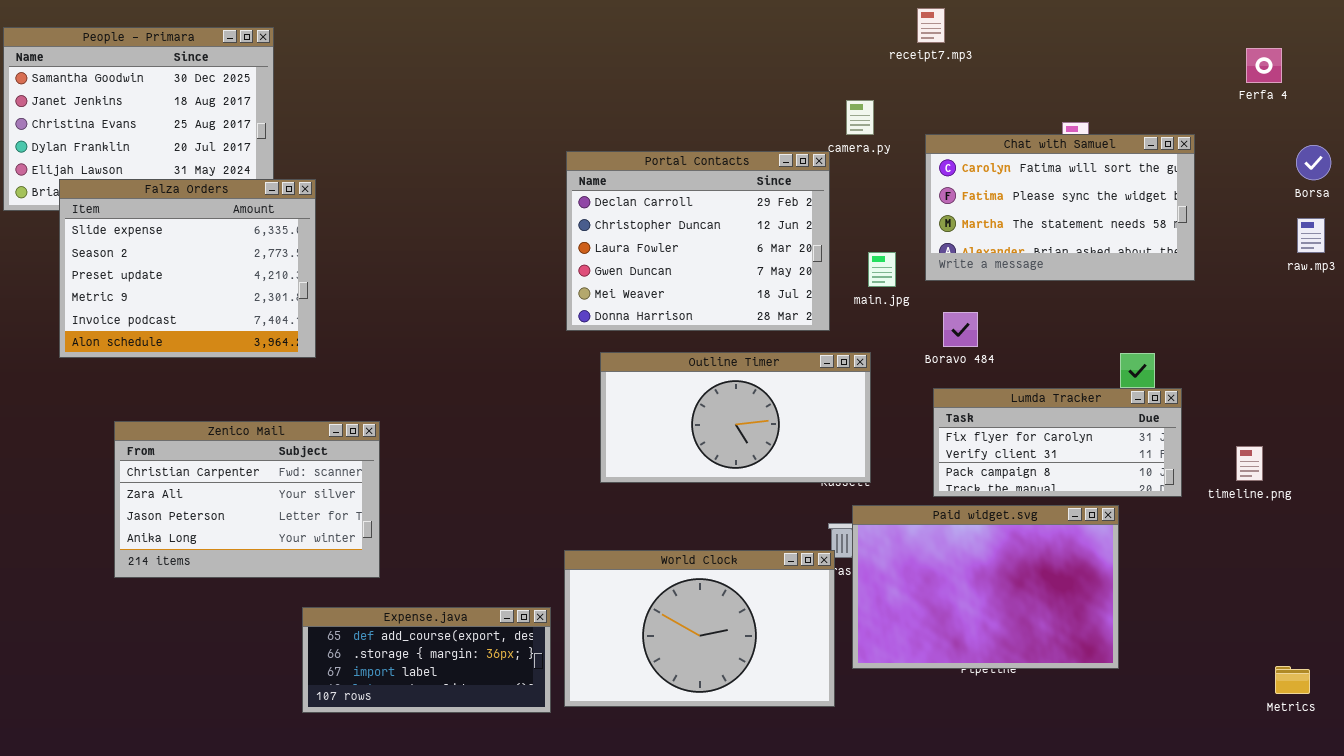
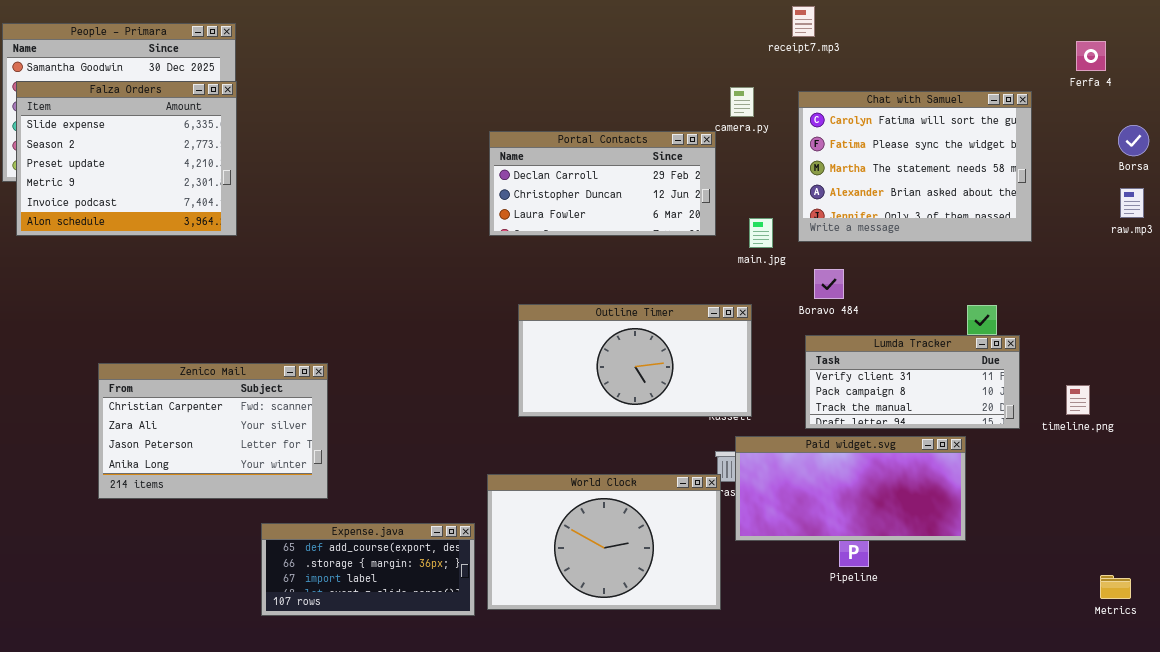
Chat with Samuel: [925,134,1195,281] -> [798,91,1032,242], resized
Portal Contacts: [566,151,830,331] -> [489,131,716,236], resized
Falza Orders: [59,179,316,358] -> [16,81,237,236], moved
Lumda Tracker: [933,388,1182,497] -> [805,335,1020,429], scrolled down 1 row
Paid widget.svg: [852,505,1119,669] -> [735,436,966,541], resized

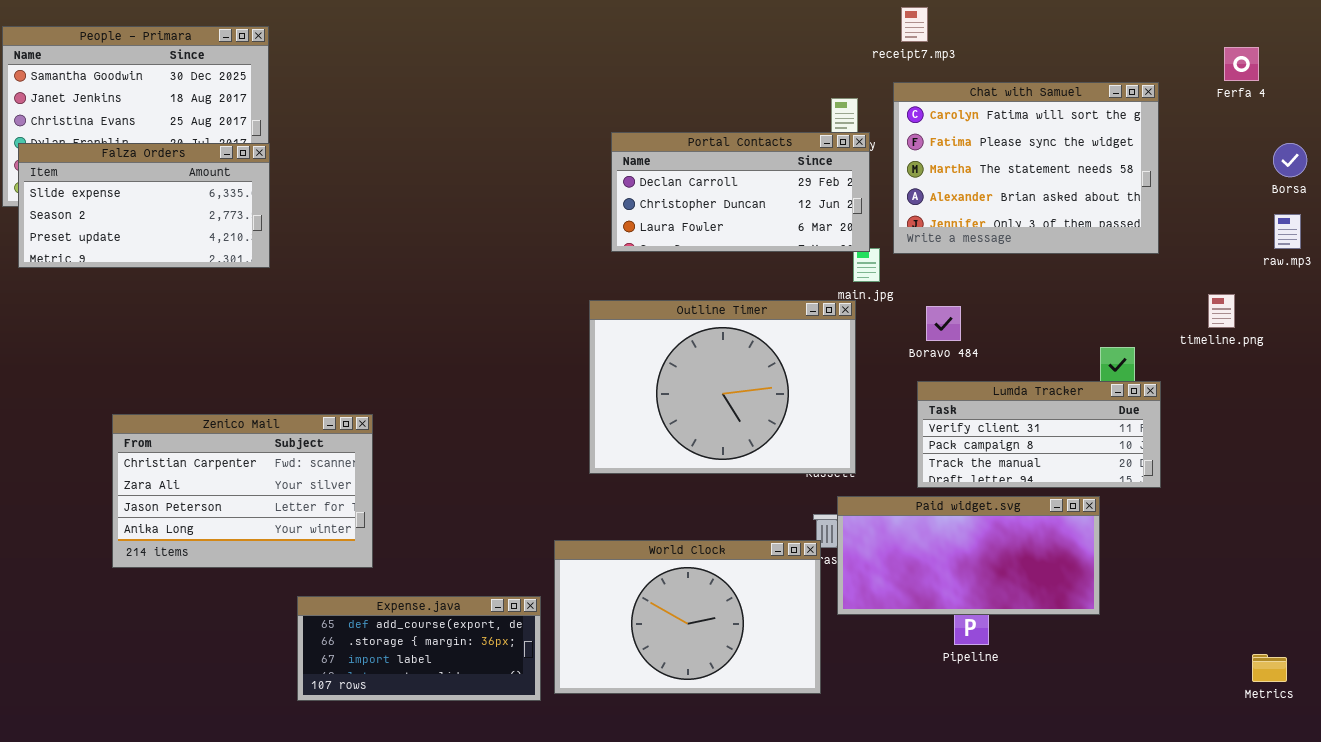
Falza Orders: [16,81,237,236] -> [18,143,270,268], resized
Chat with Samuel: [798,91,1032,242] -> [893,82,1159,254], moved
Portal Contacts: [489,131,716,236] -> [611,132,870,252], moved
Outline Timer: [518,304,752,417] -> [589,300,856,474], resized
timeline.png: [1066,385,1090,415] -> [1208,294,1235,328], moved

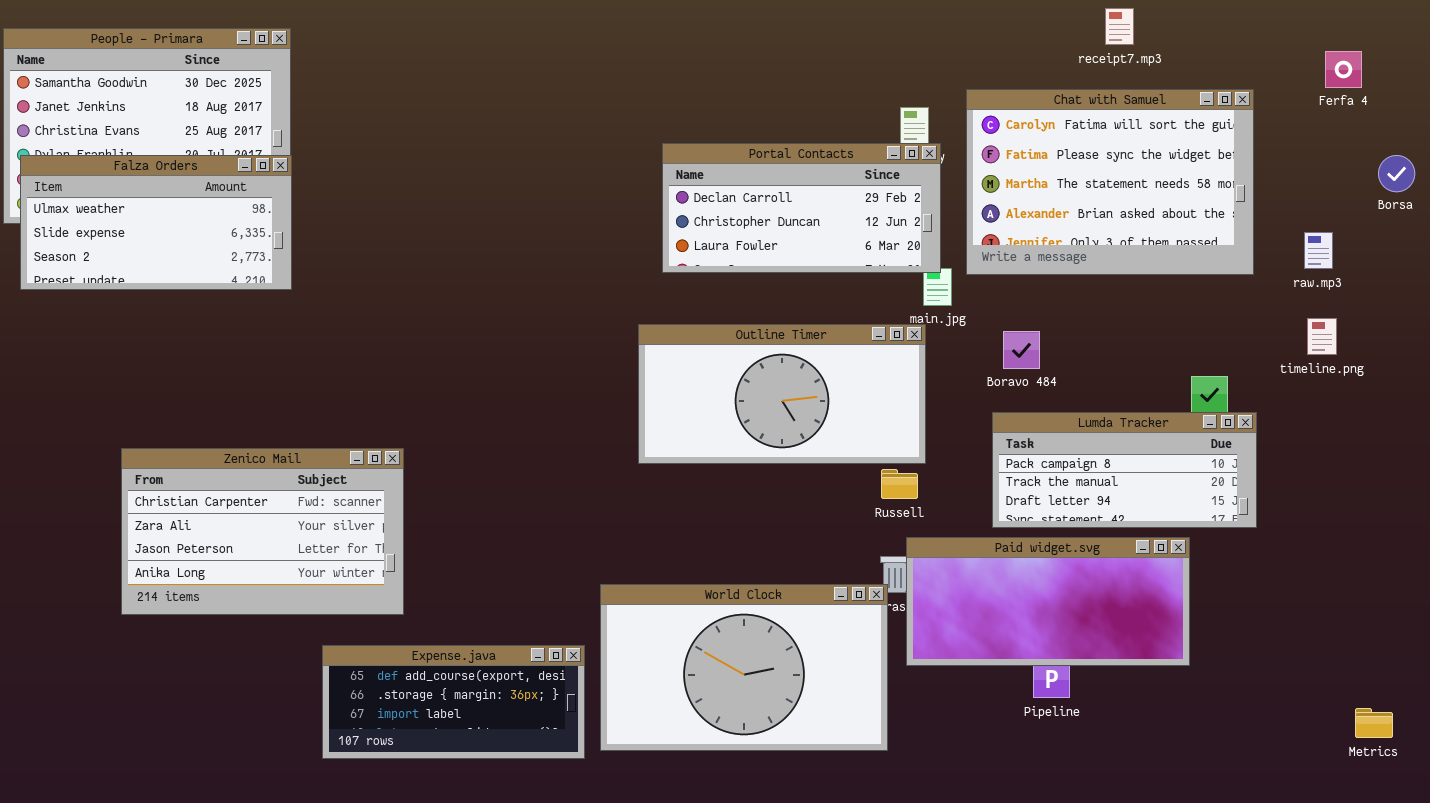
receipt7.mp3: [901,7,928,42] -> [1105,8,1134,45], moved
Falza Orders: [18,143,270,268] -> [20,155,292,290], scrolled up 1 row
raw.mp3: [1274,214,1301,249] -> [1304,232,1333,269], moved
Outline Timer: [589,300,856,474] -> [638,324,926,464], resized
Lumda Tracker: [917,381,1161,488] -> [992,412,1257,528], scrolled down 1 row

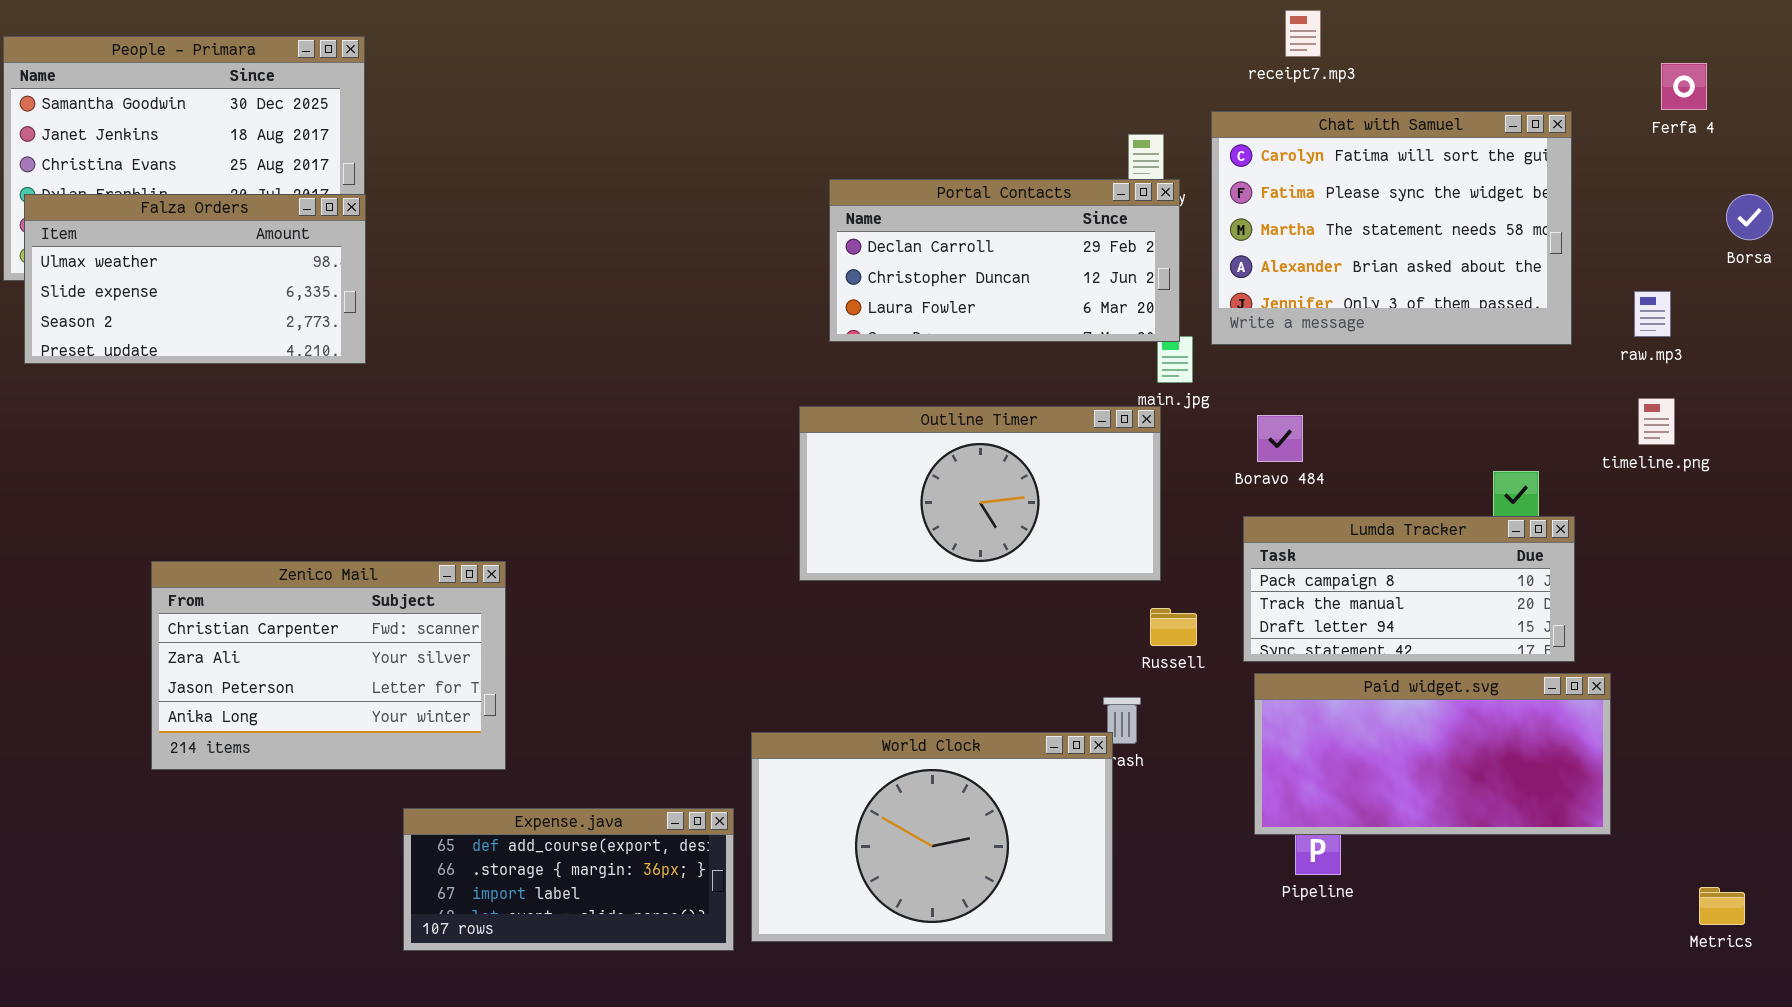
receipt7.mp3: [1105,8,1134,45] -> [1285,10,1321,57], moved
Russell: [881,469,918,499] -> [1150,608,1197,646], moved
Paid widget.svg: [906,537,1190,666] -> [1254,673,1611,835], moved

